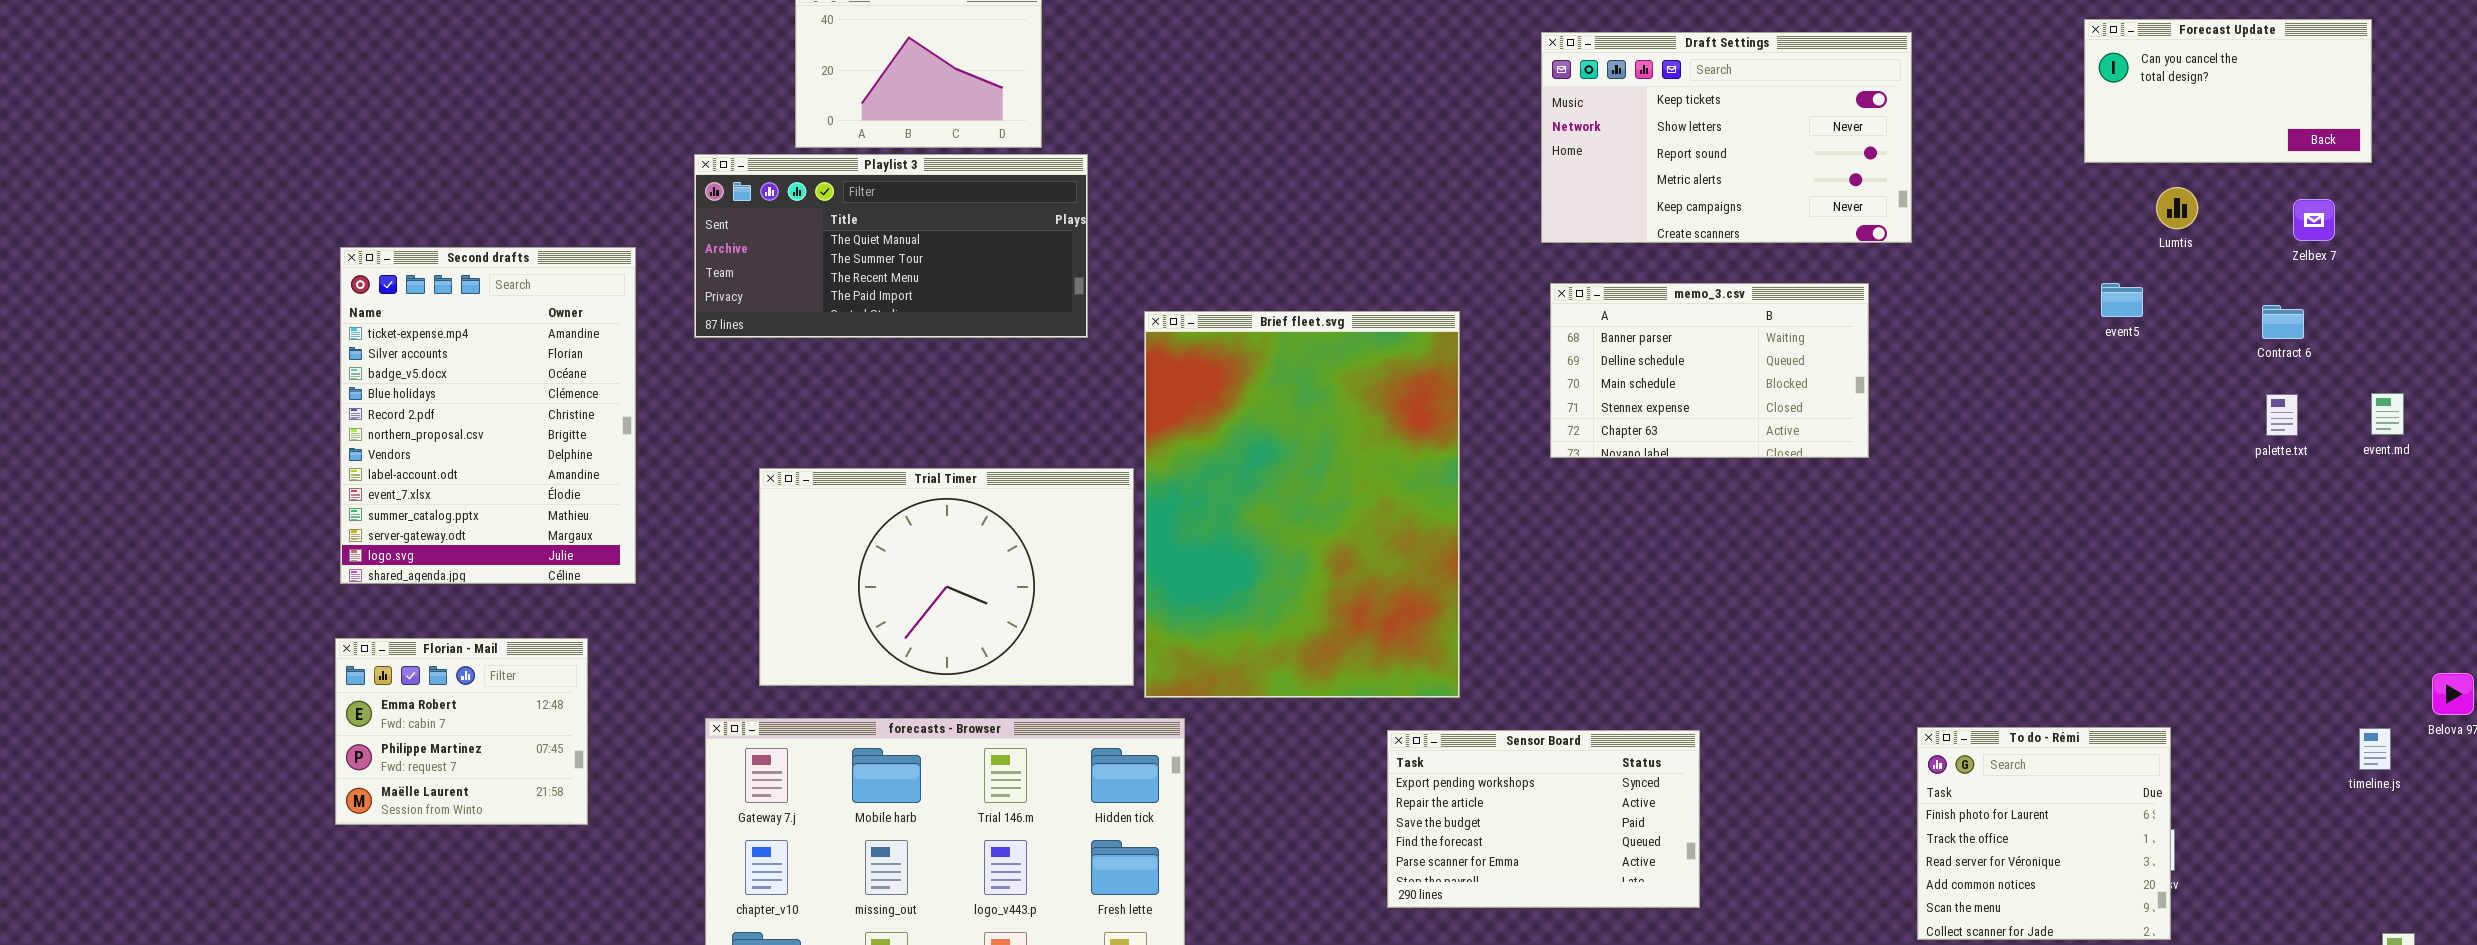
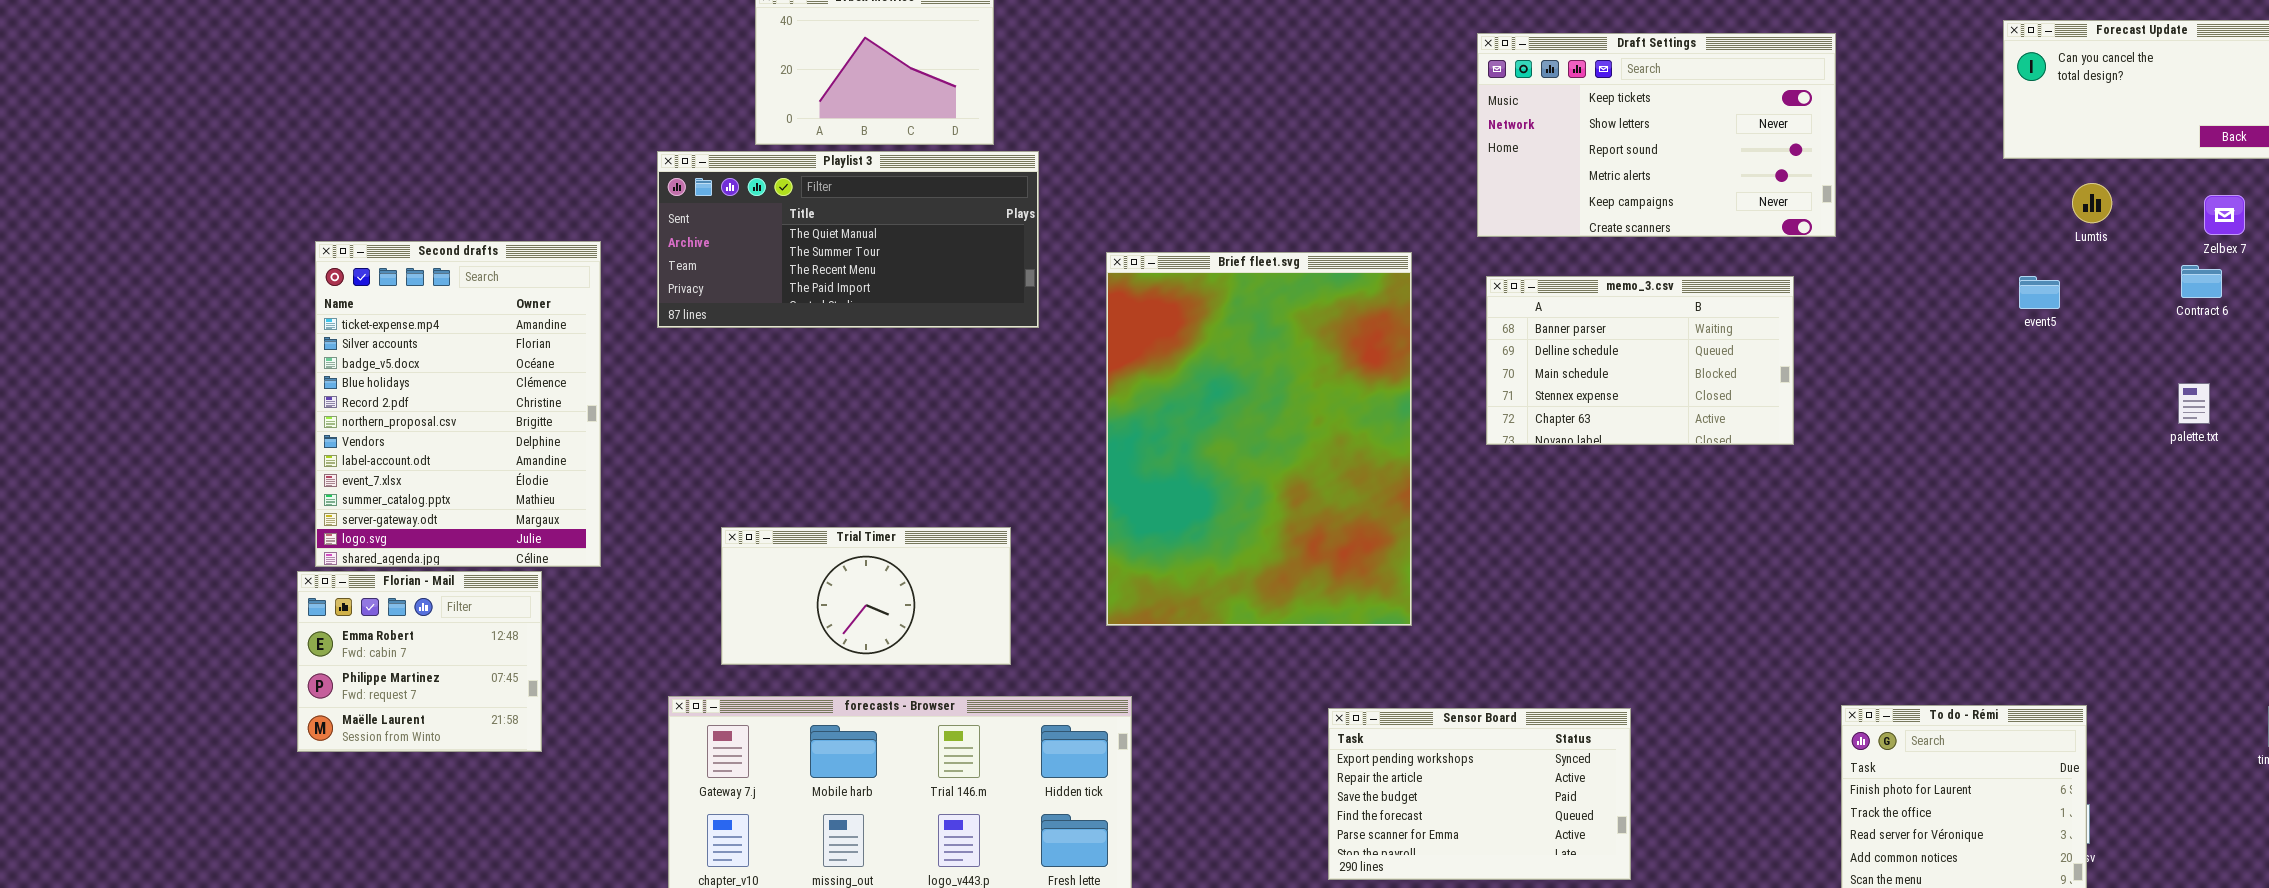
Contract 6: [2262,305,2304,339] -> [2181,265,2222,298], moved
Brief fleet.svg: [1144,311,1460,698] -> [1106,252,1412,626], moved
Trial Timer: [759,468,1134,686] -> [721,527,1011,665], resized
Florian - Mail: [335,638,588,825] -> [297,571,542,752], moved

